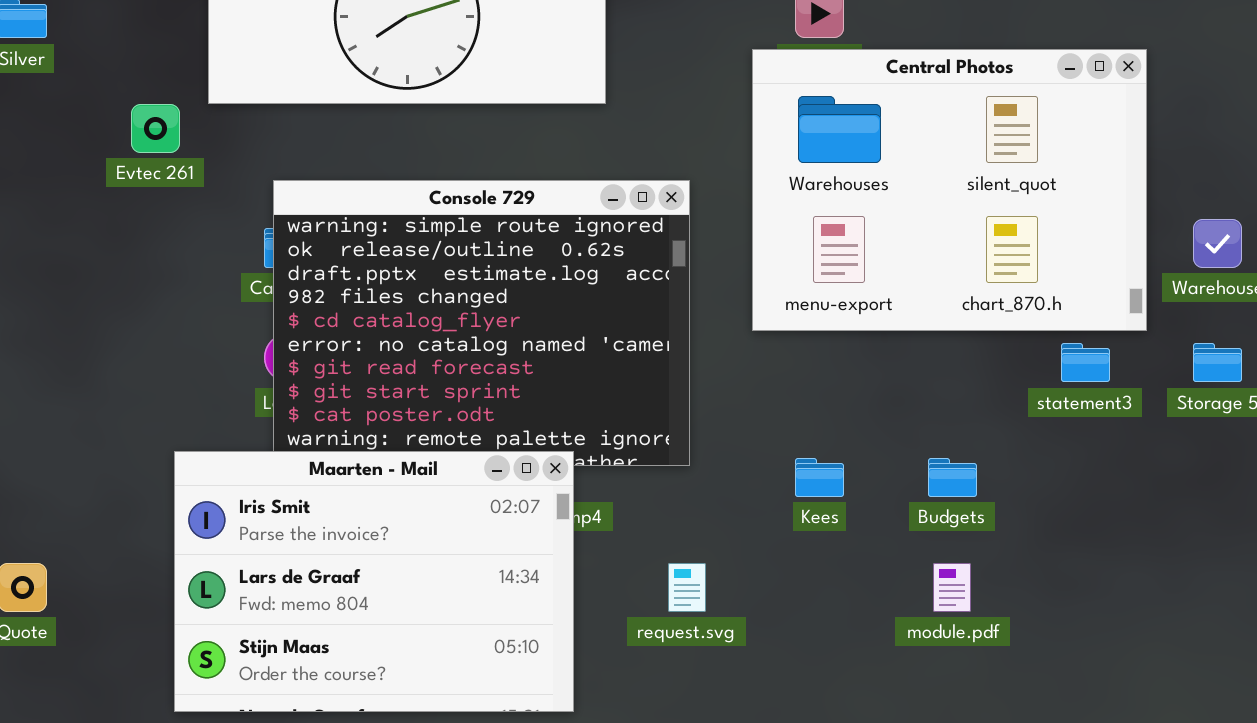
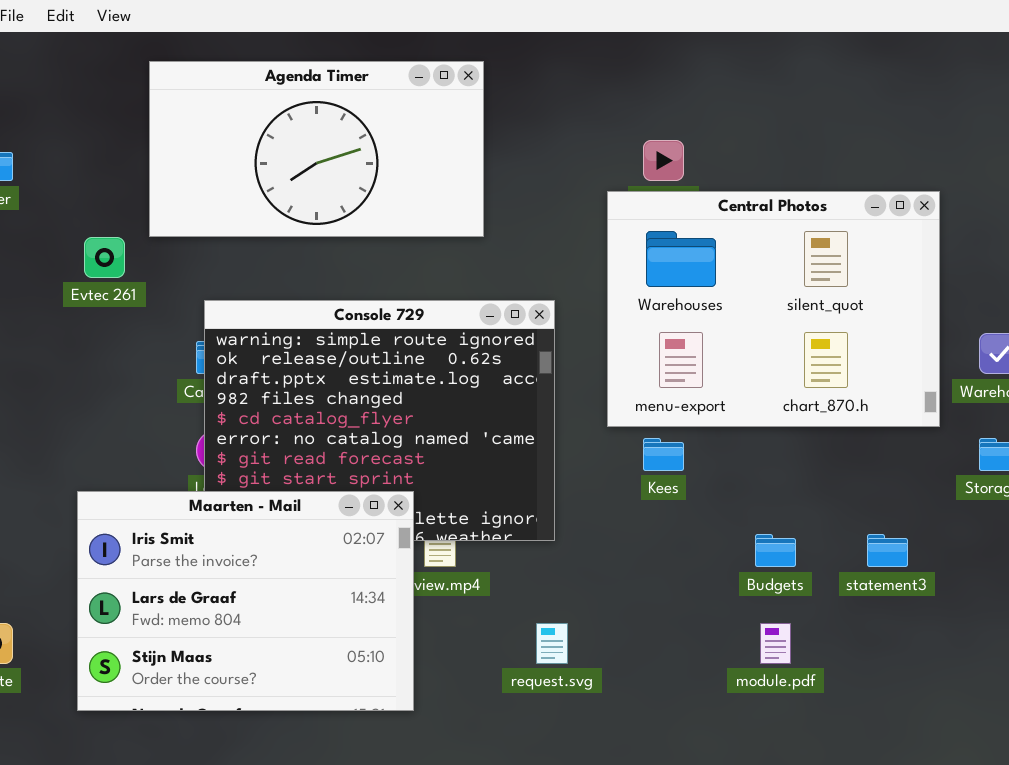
statement3: [1061,343,1110,382] -> [867,534,908,567], moved
Maarten - Mail: [174,451,574,712] -> [77,491,414,711], moved
Kees: [795,458,844,497] -> [643,438,684,471], moved

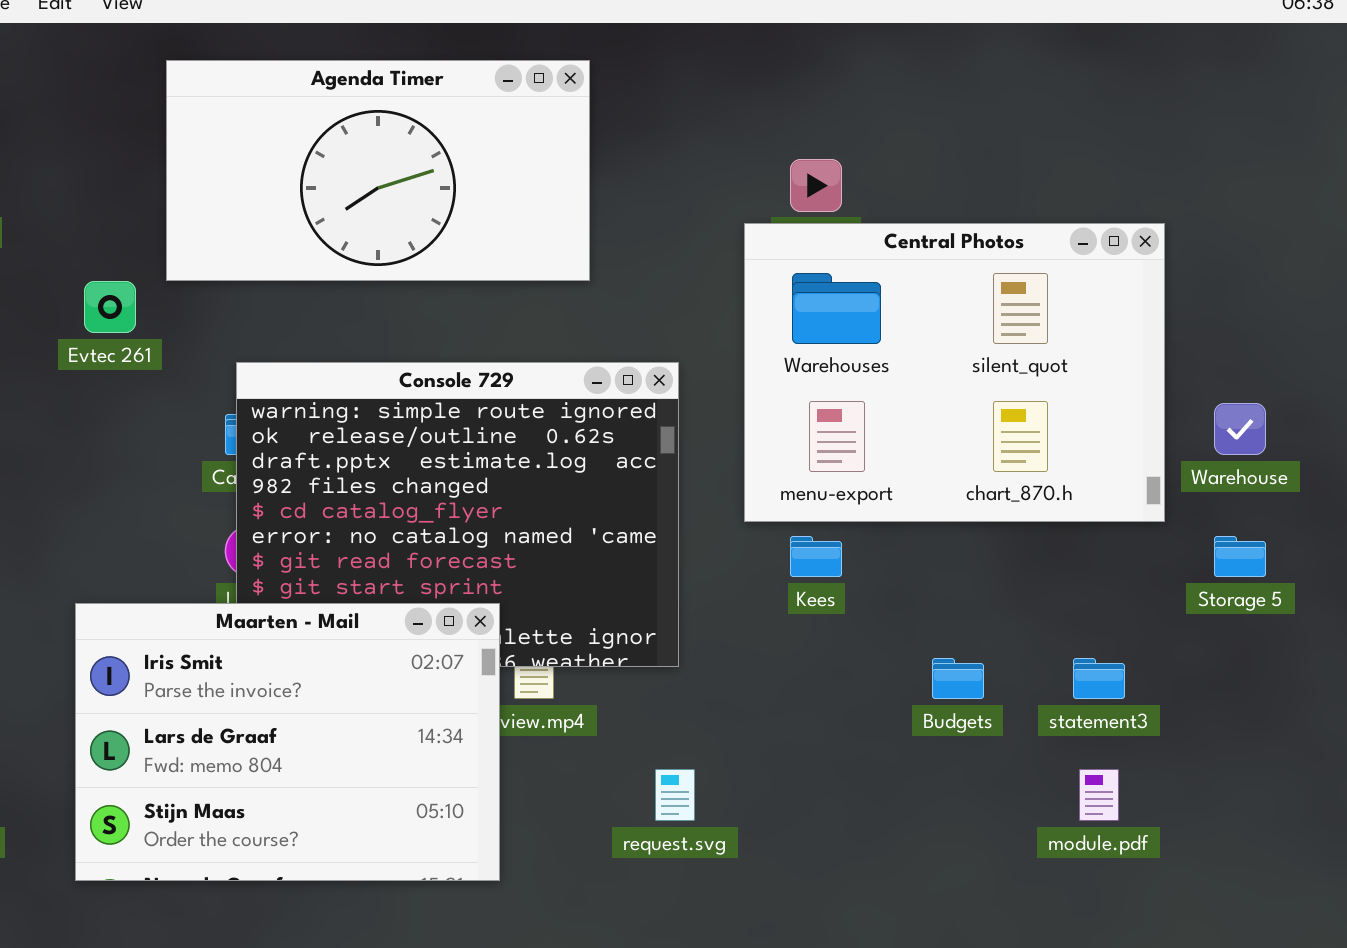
module.pdf: [760,623,791,664] -> [1079,769,1119,821], moved

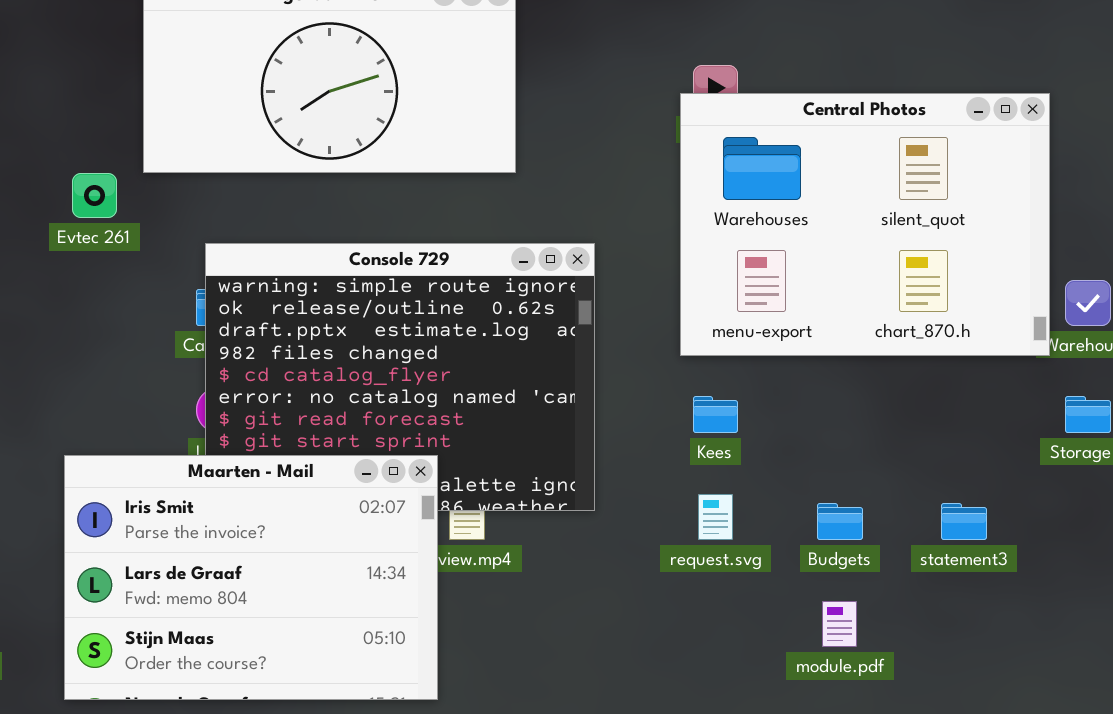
Central Photos: [744,223,1165,522] -> [680,93,1050,356], moved
request.svg: [655,769,695,821] -> [698,494,733,540], moved
module.pdf: [1079,769,1119,821] -> [822,601,857,647], moved

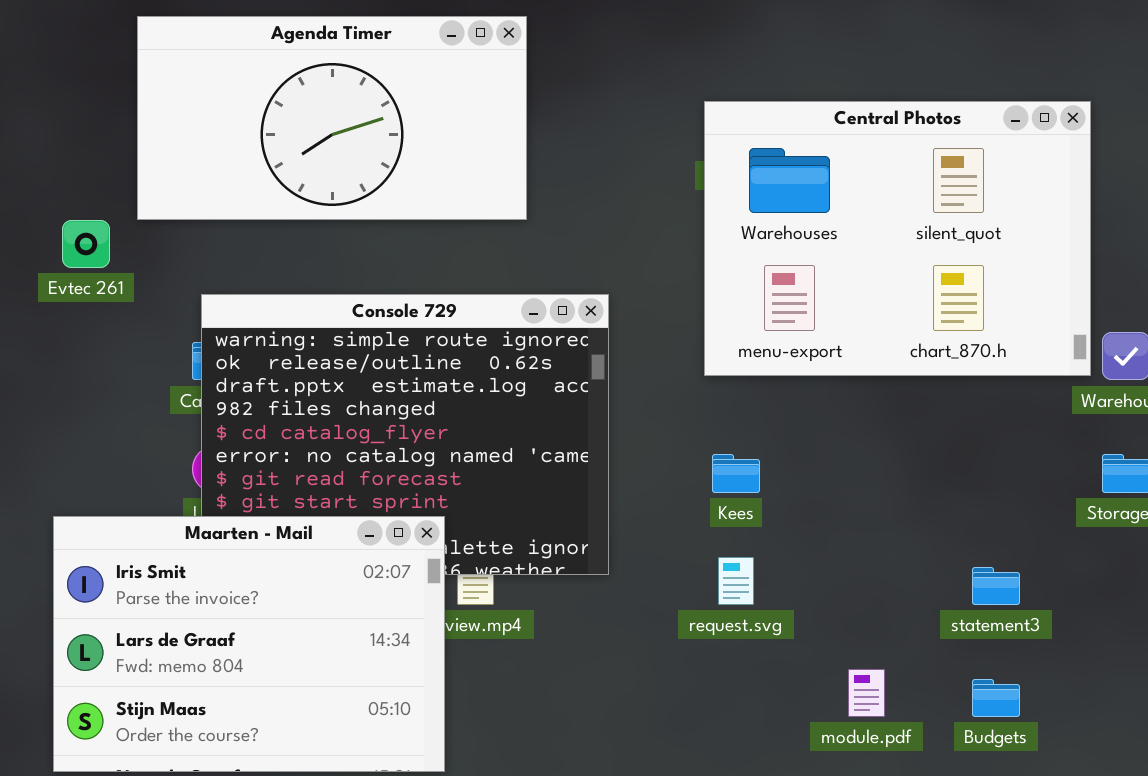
Central Photos: [680,93,1050,356] -> [704,101,1091,376], moved
Budgets: [817,503,863,540] -> [972,679,1020,717], moved

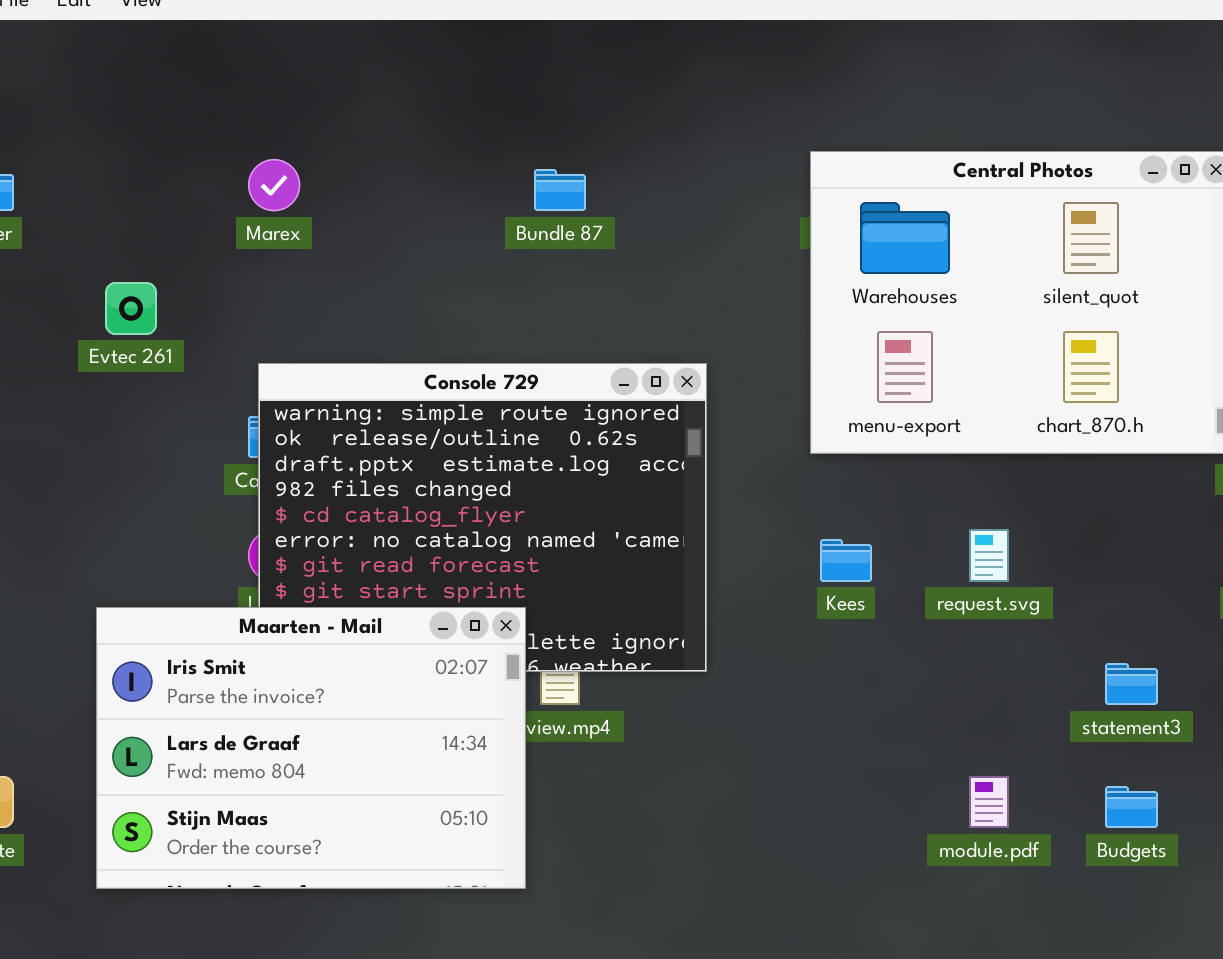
Agenda Timer: [137,16,527,220] -> none, closed
request.svg: [718,557,754,605] -> [969,529,1009,582], moved

